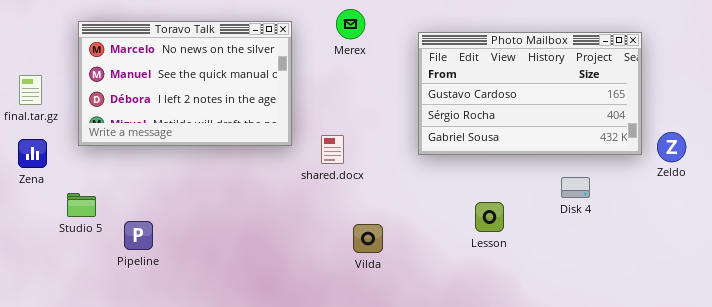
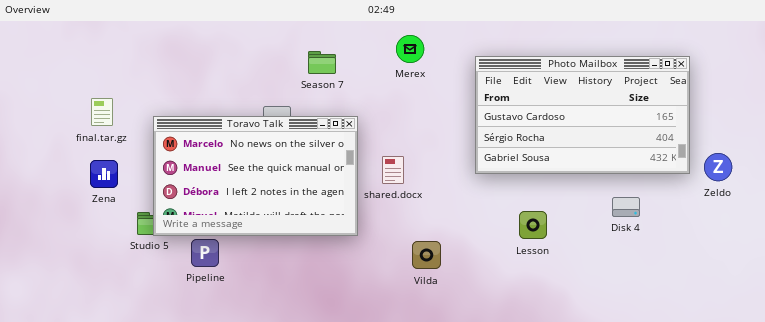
Toravo Talk: [78,21,292,146] -> [153,116,358,236], moved
Lesson: [475,202,504,232] -> [519,211,547,239], moved

